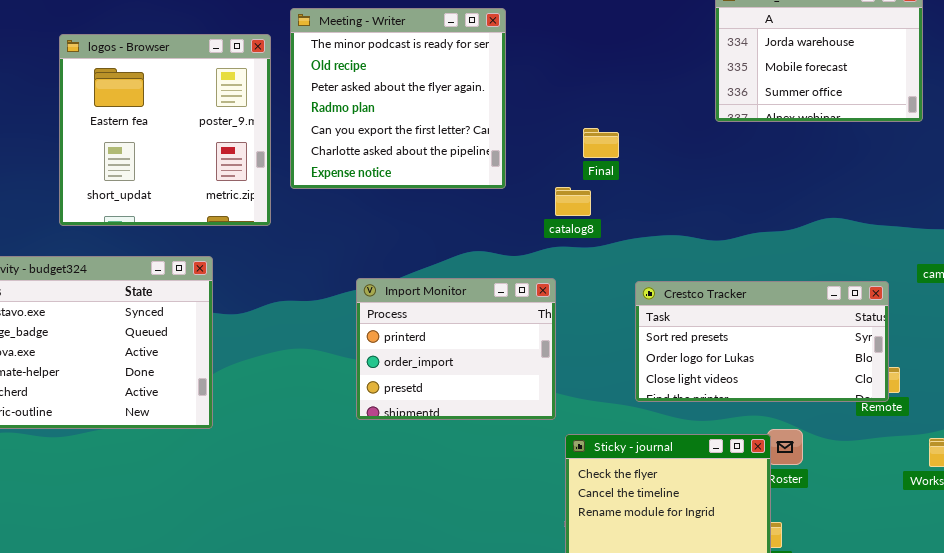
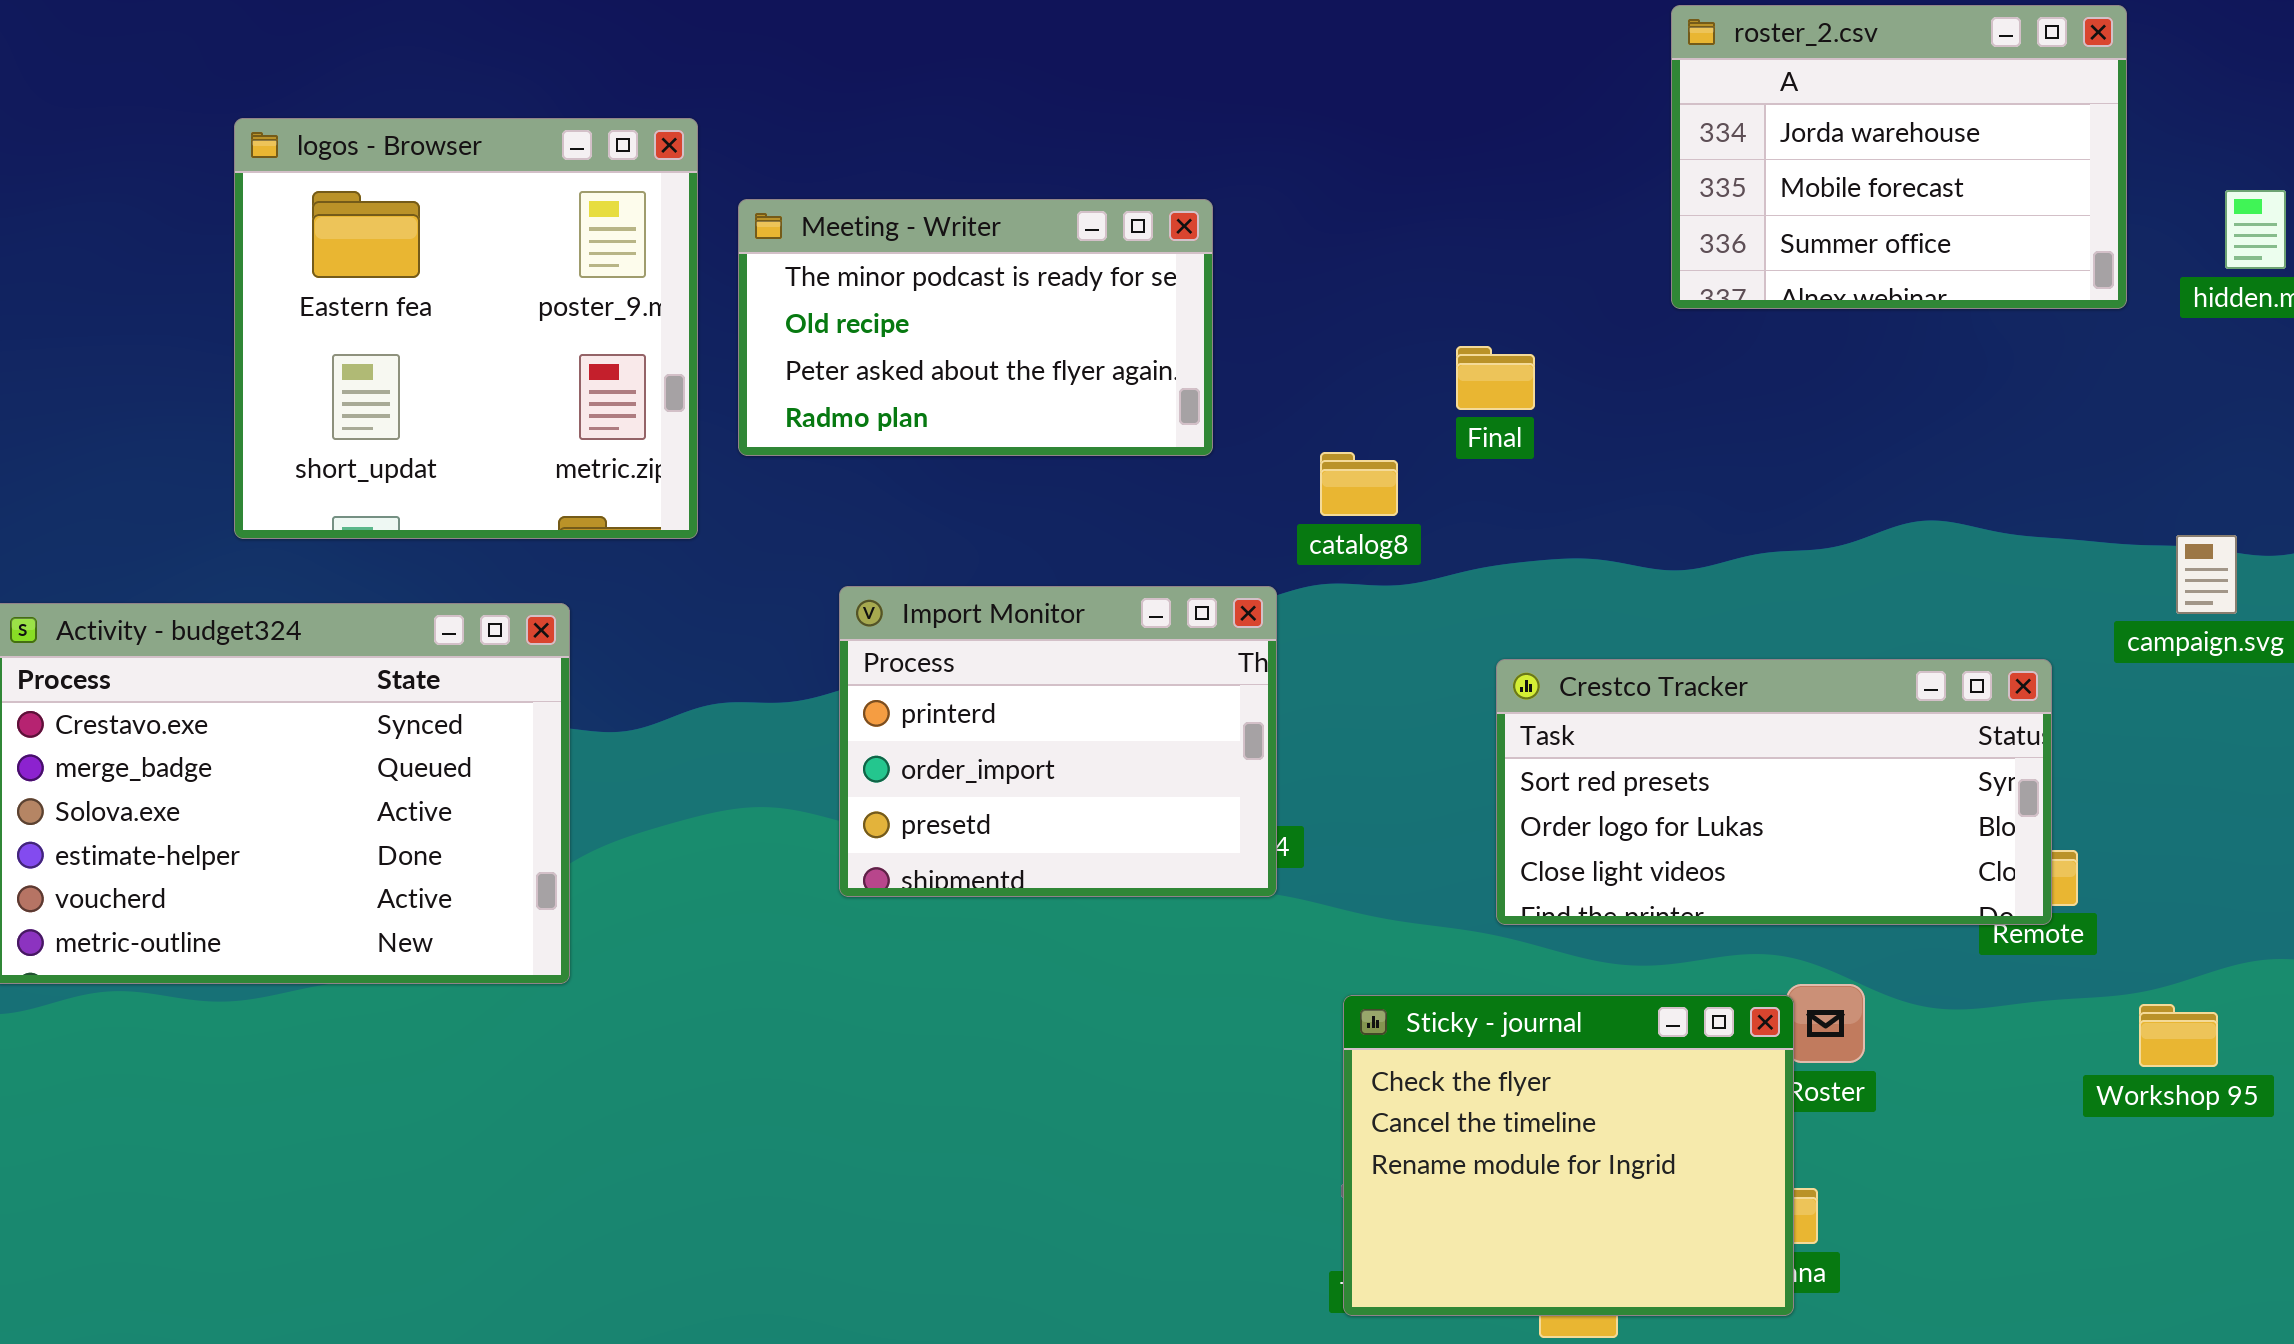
Meeting - Writer: [290,8,506,189] -> [738,199,1213,456], resized
Final: [583,128,619,158] -> [1456,346,1535,410], moved
Import Monitor: [356,278,556,420] -> [839,586,1277,897], moved

